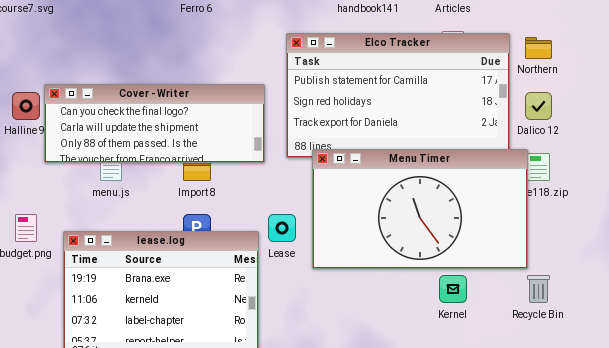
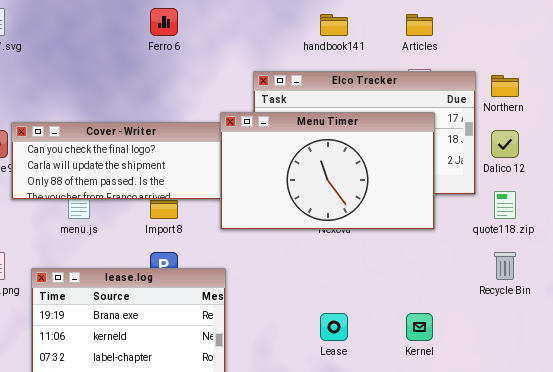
Menu Timer: [312,149,528,269] -> [220,112,435,230], moved
Lease: [268,214,296,242] -> [320,313,348,341], moved
Recycle Bin: [527,275,550,303] -> [494,252,516,280], moved

